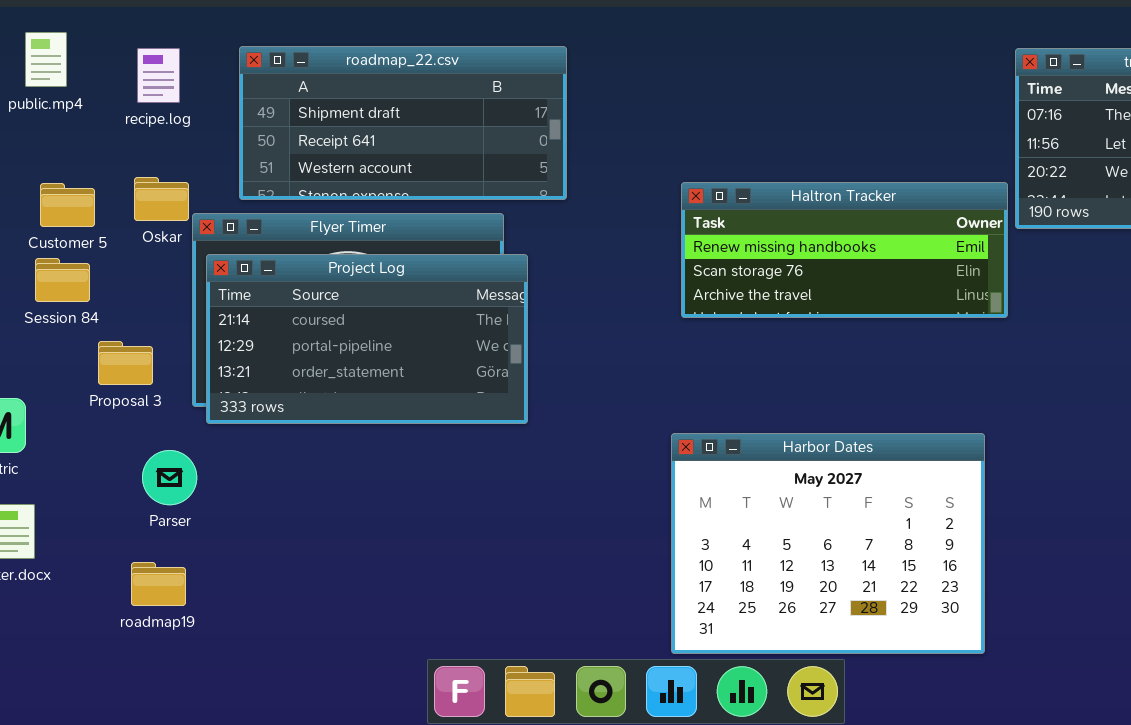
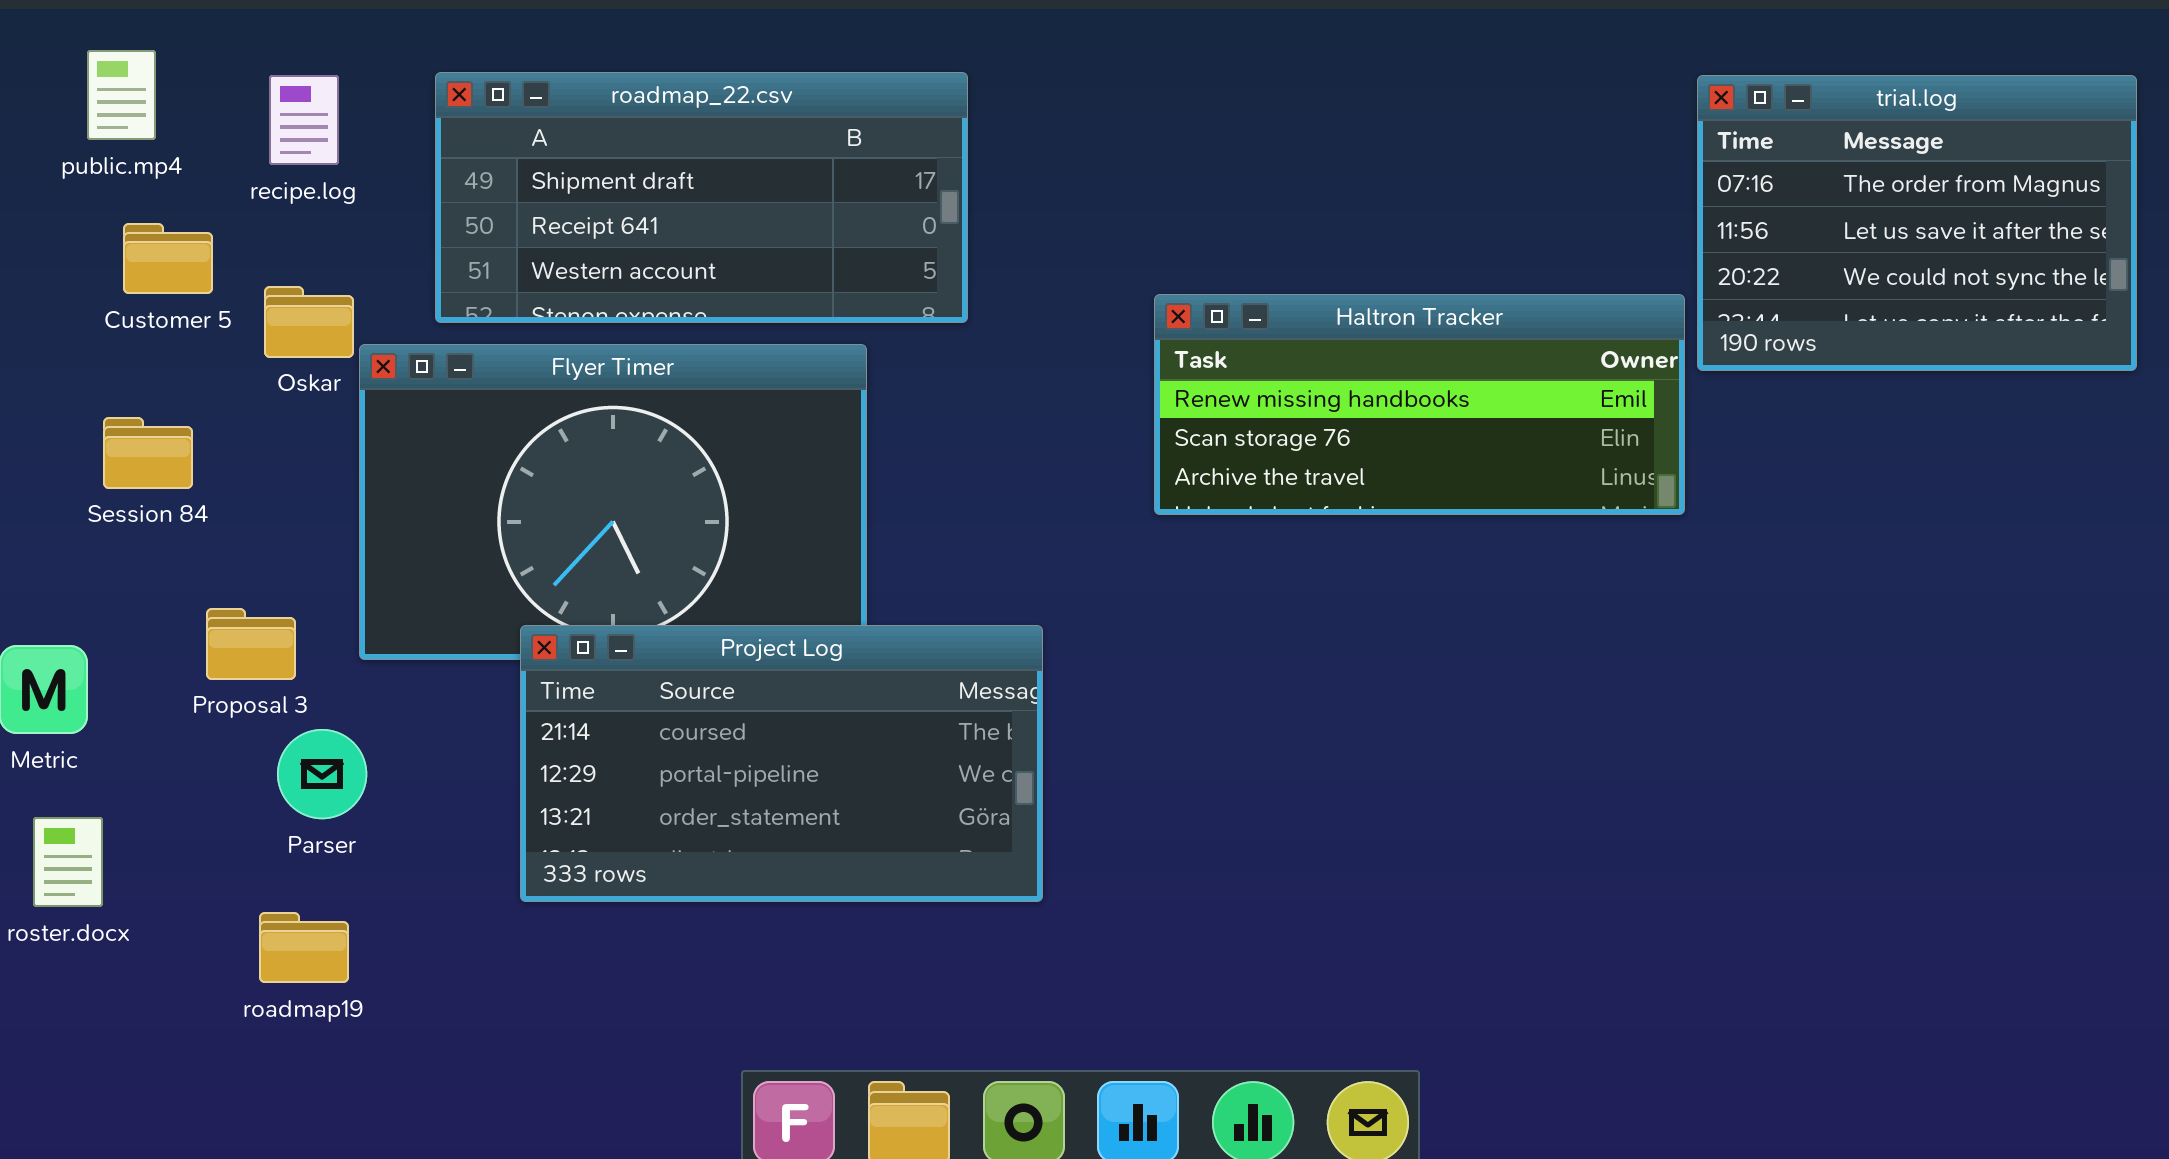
Customer 5: [40,183,95,227] -> [123,223,213,294], moved
Project Log: [206,254,528,424] -> [520,625,1043,902], moved
Proposal 3: [98,341,153,385] -> [206,608,296,680], moved
Harbor Dates: [671,433,985,654] -> none, closed

